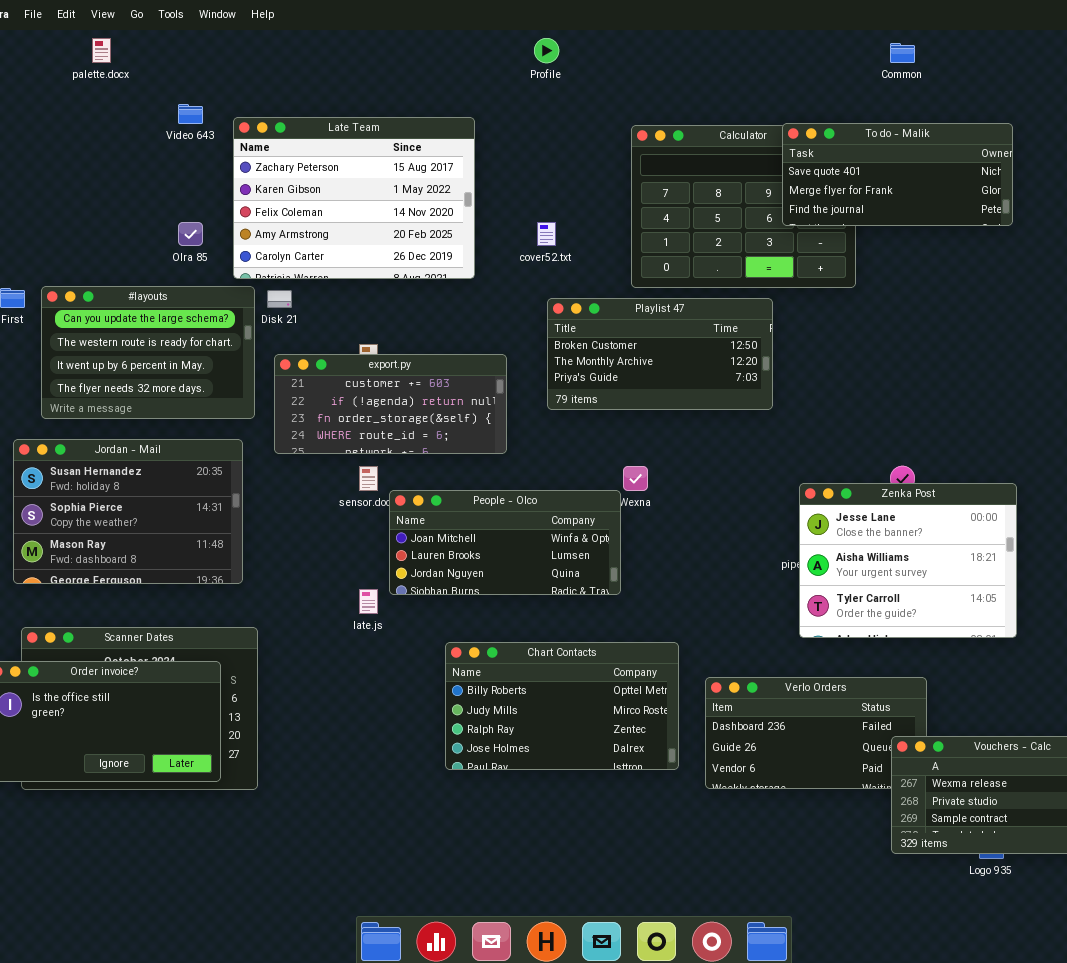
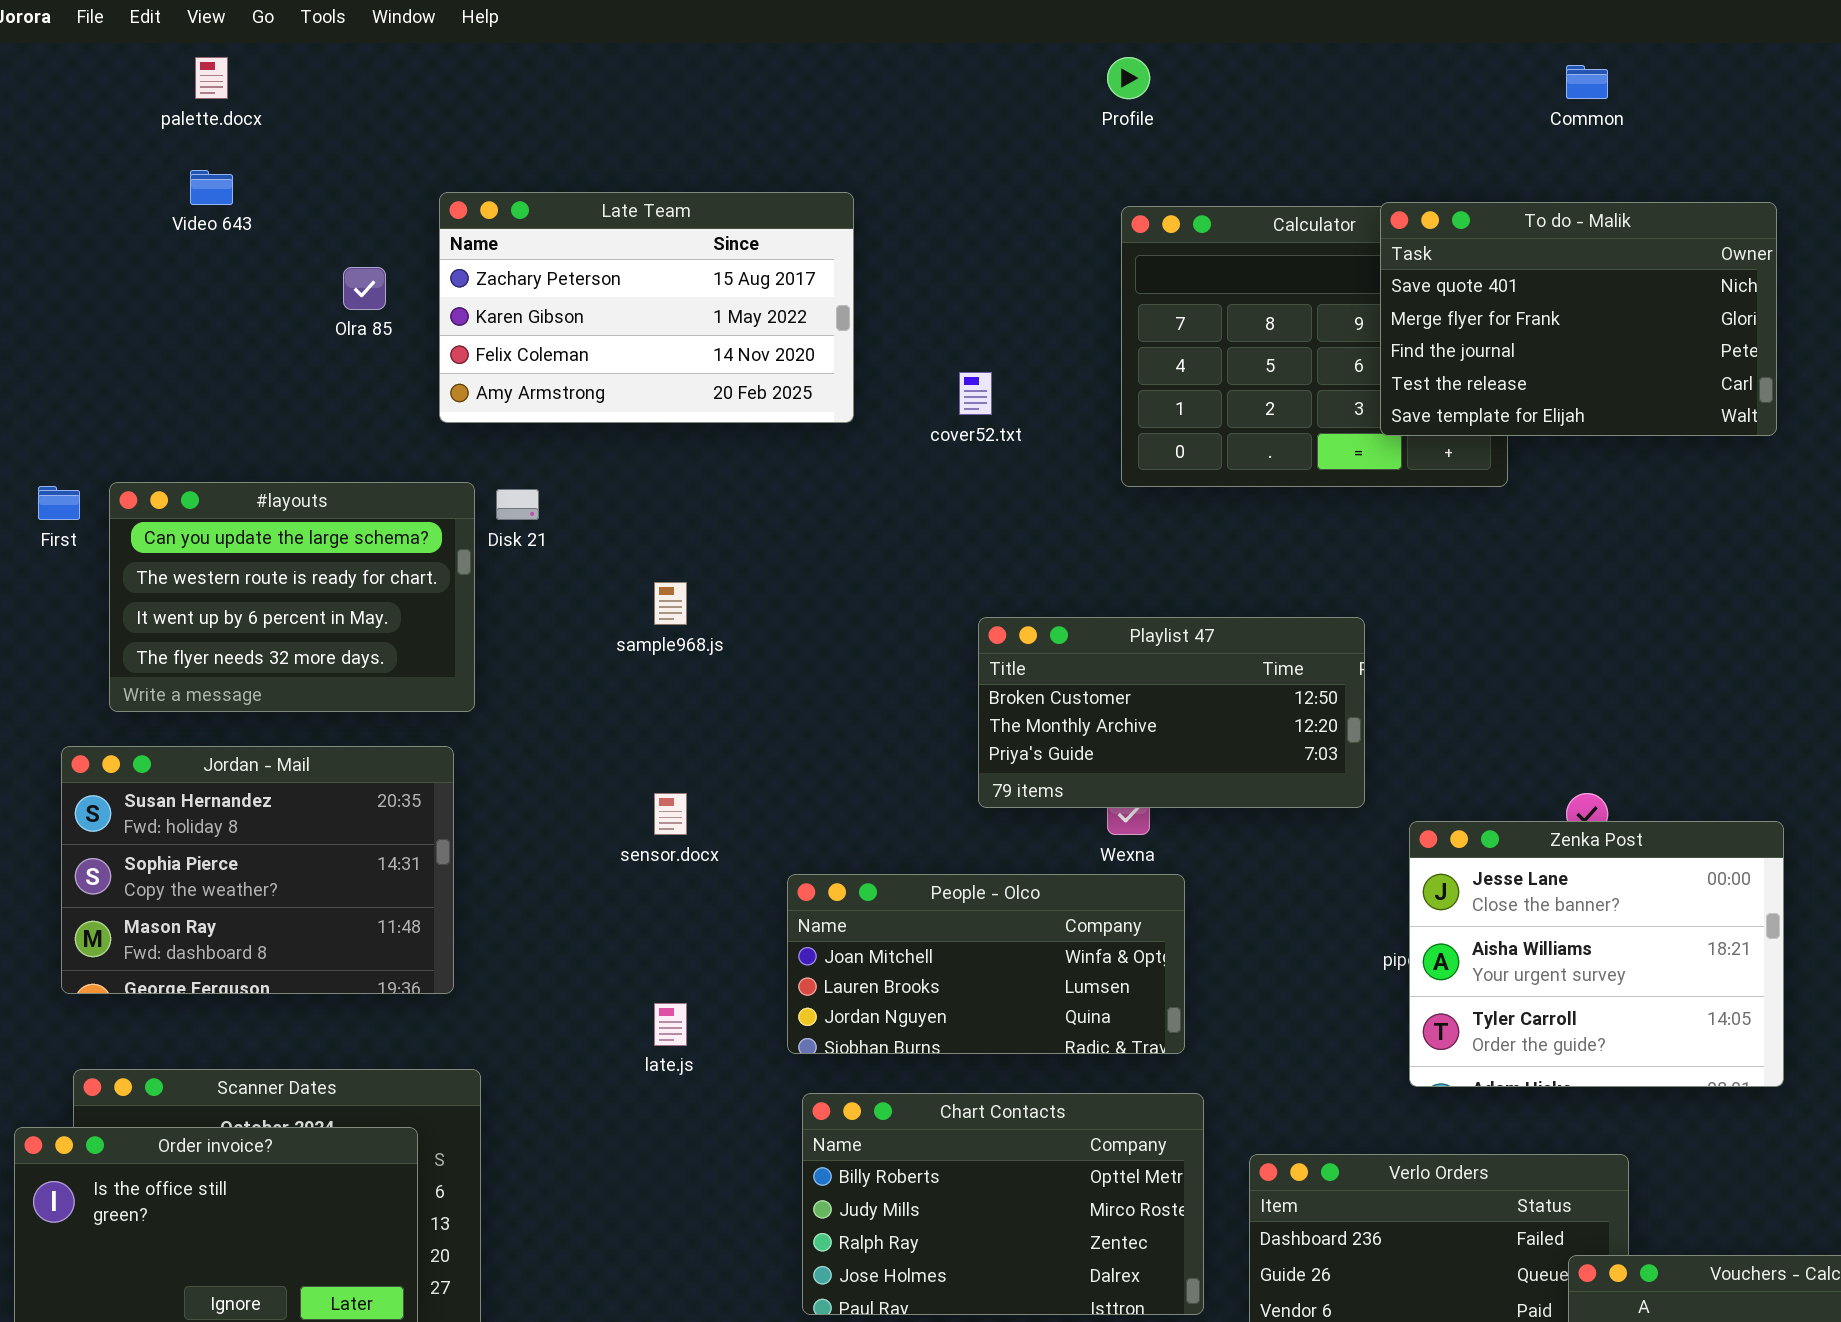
Profile: [534,38,559,63] -> [1107,57,1150,99], moved
Video 643: [178,104,203,124] -> [190,170,233,205], moved
Late Team: [233,117,475,279] -> [439,192,854,423], resized
To do - Malik: [782,123,1013,226] -> [1380,202,1777,436], resized
Olra 85: [178,222,203,246] -> [343,267,386,310], moved
Playlist 47: [547,298,773,410] -> [978,617,1365,808], moved
export.py: [274,354,507,454] -> none, closed
People - Olco: [389,490,621,595] -> [787,874,1185,1054], moved

